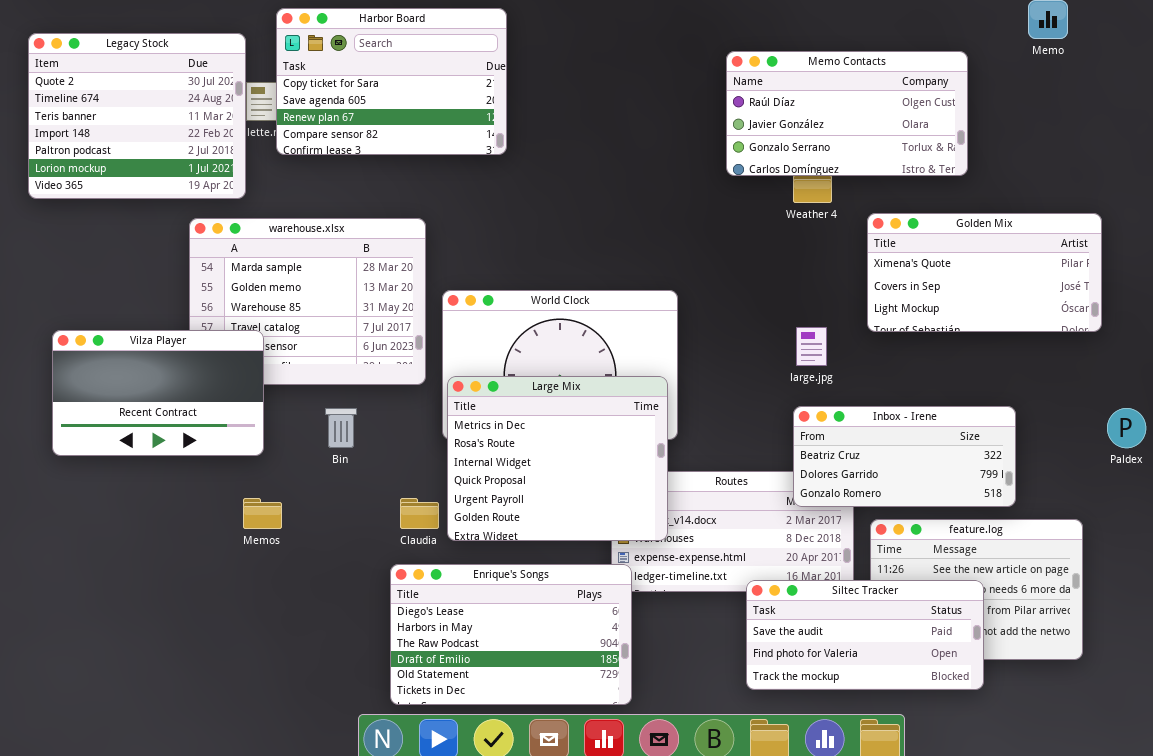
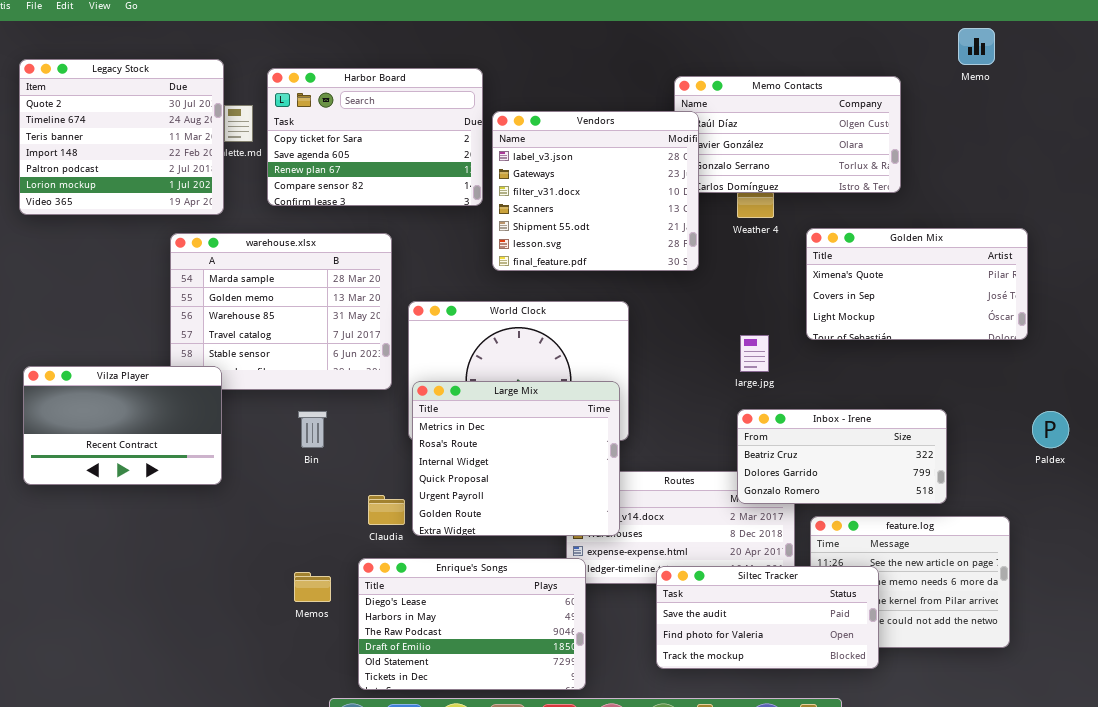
Harbor Board: [276,8,507,155] -> [267,68,483,206], moved
Vendors: none -> [492,111,699,271], opened
Vilza Player: [52,330,264,456] -> [23,366,222,485], moved
Memos: [243,498,282,529] -> [294,572,331,602], moved
Siltec Tracker: [746,580,984,690] -> [656,566,879,669], moved

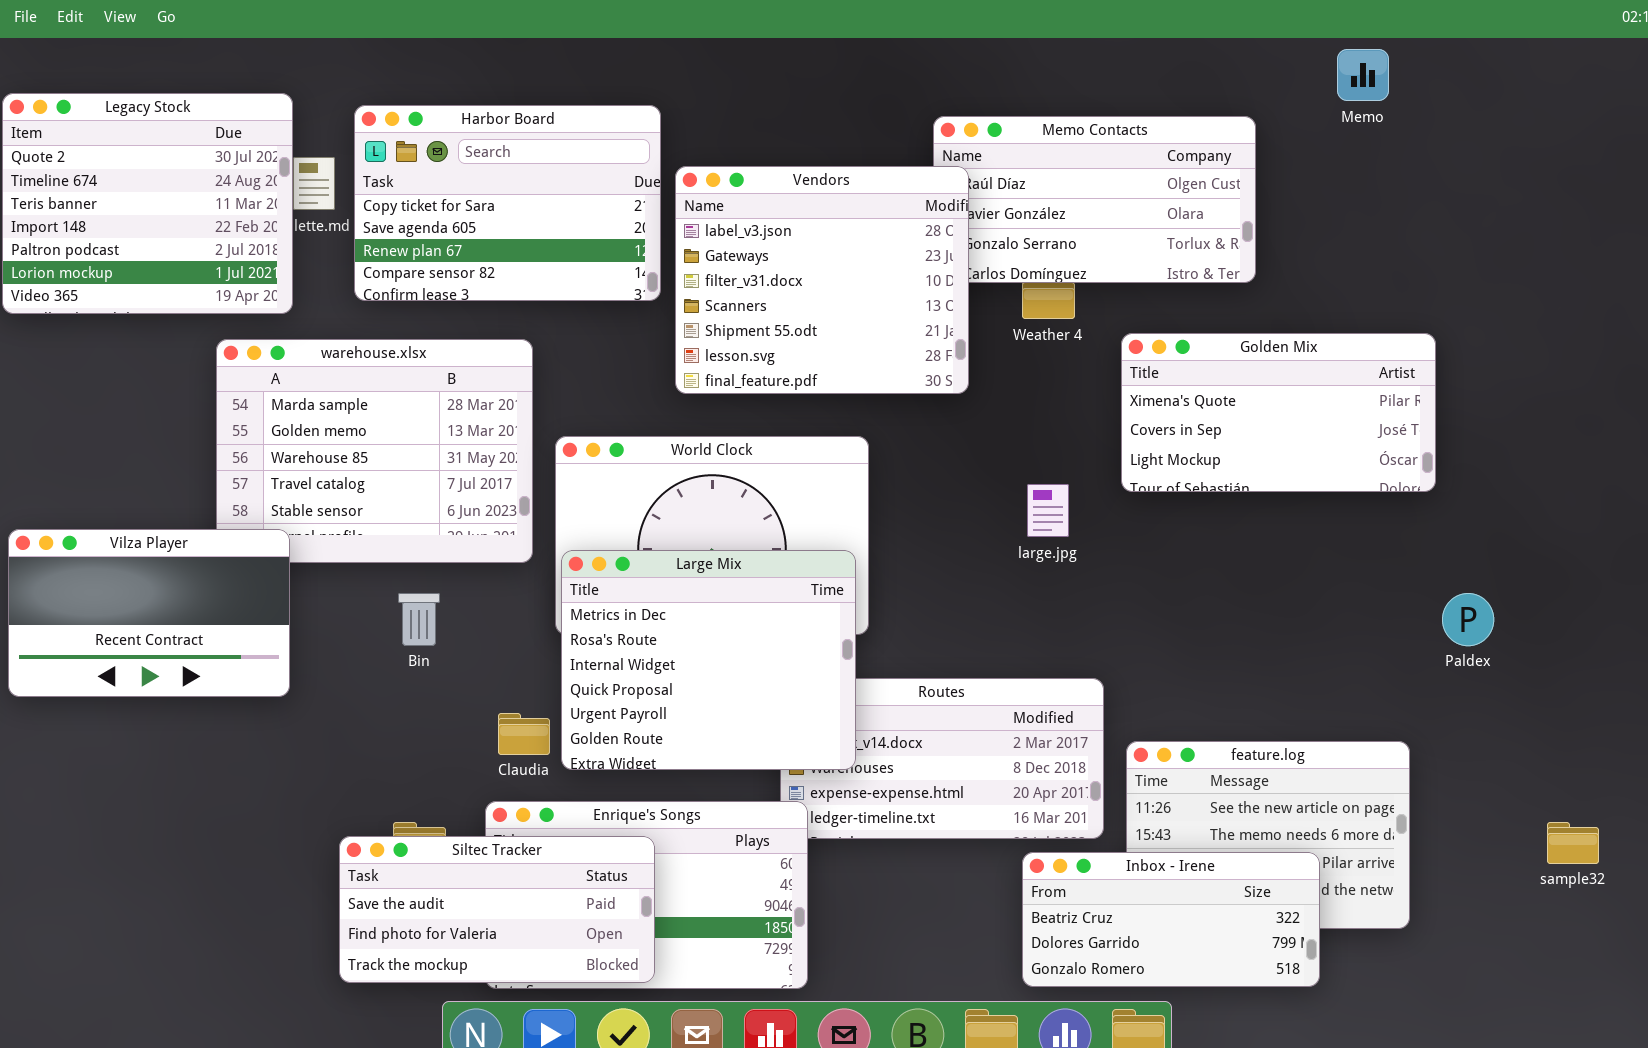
Inbox - Irene: [737,409,947,504] -> [1022,852,1320,987], moved
Siltec Tracker: [656,566,879,669] -> [339,836,655,983], moved

